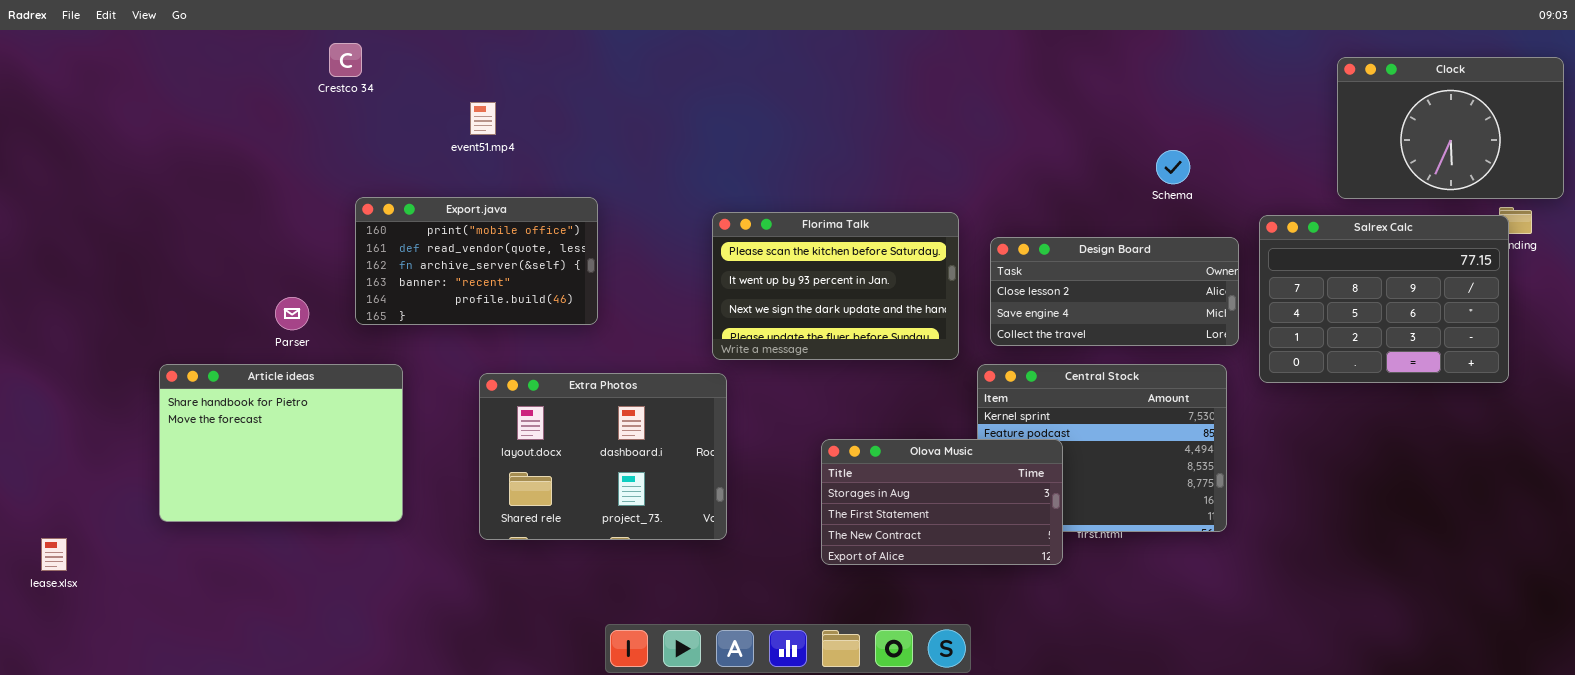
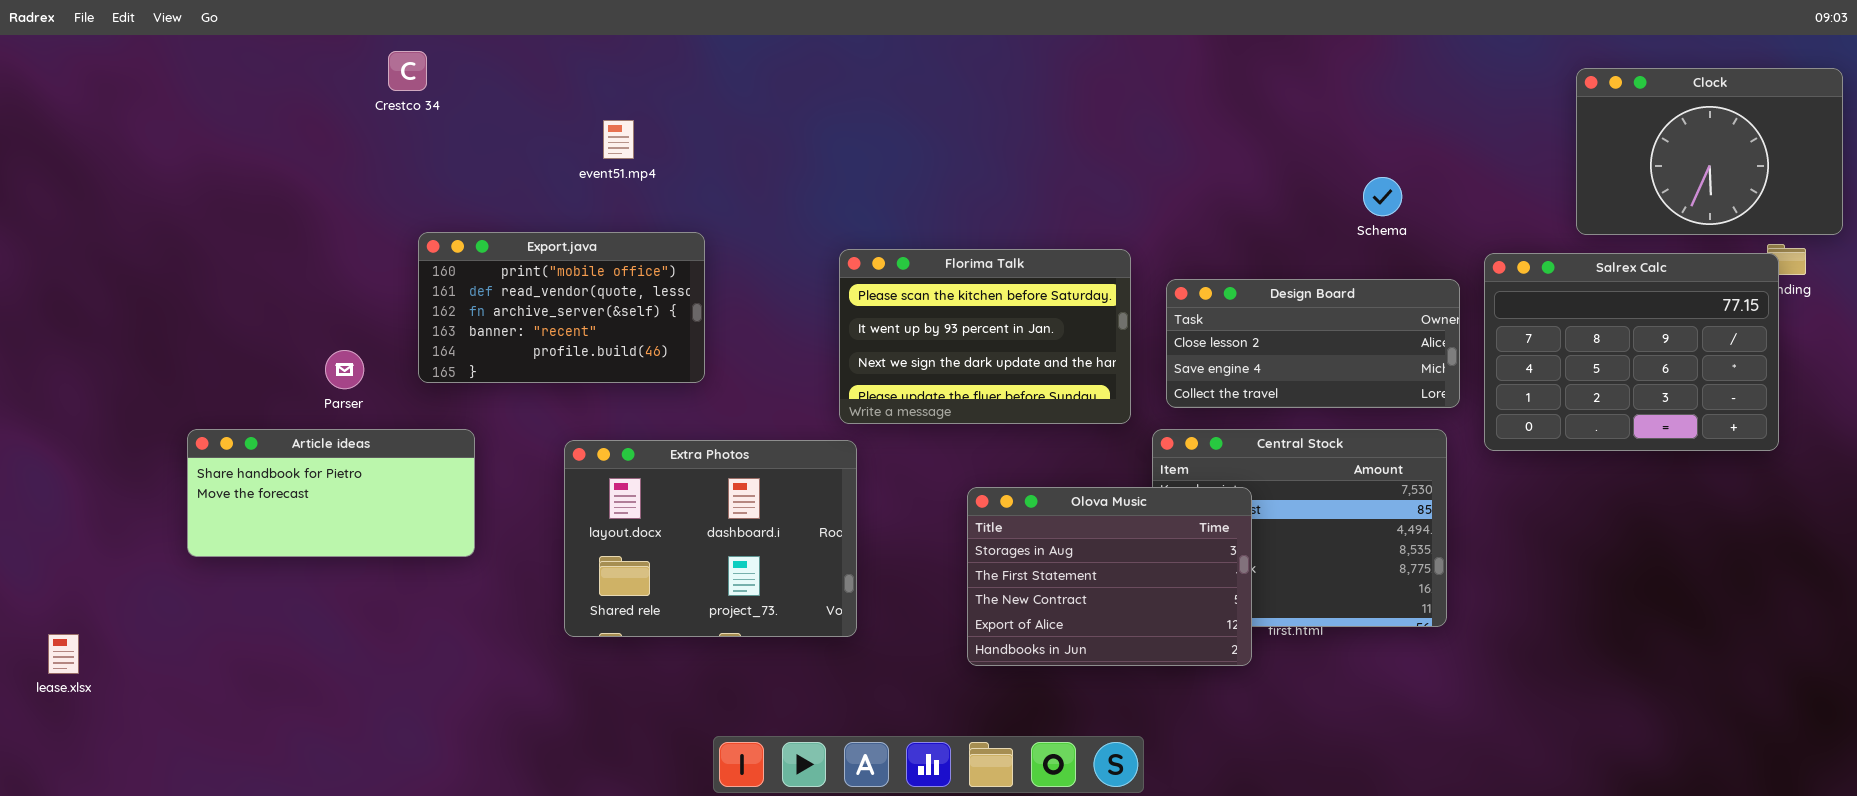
event51.mp4: [470,102,496,135] -> [603,120,634,159], moved
Article ideas: [159,364,403,522] -> [187,429,475,557], resized
Olova Music: [821,439,1063,565] -> [967,487,1252,666], resized

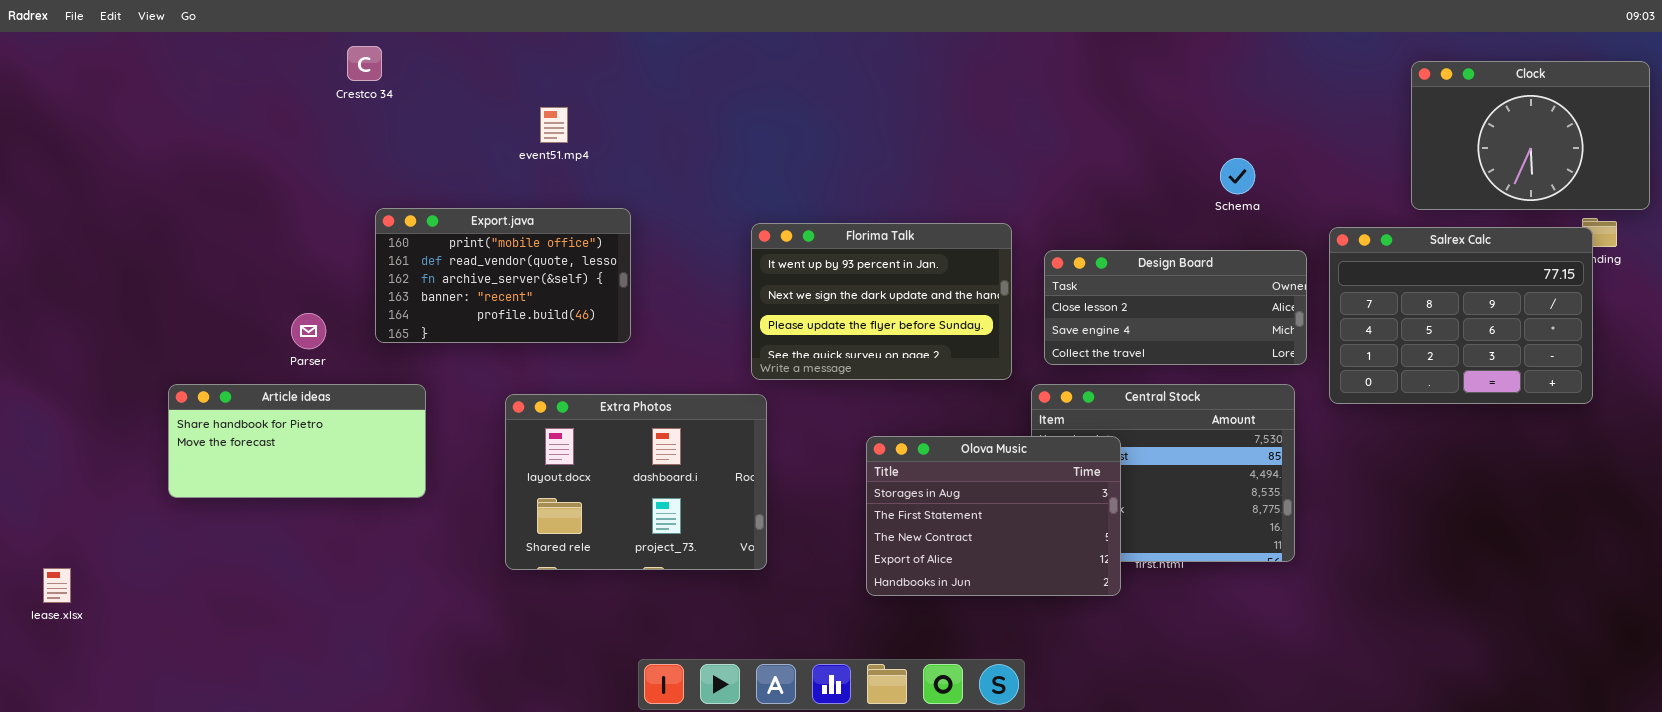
Florima Talk: [839,249,1131,424] -> [751,223,1012,380], scrolled down 1 row

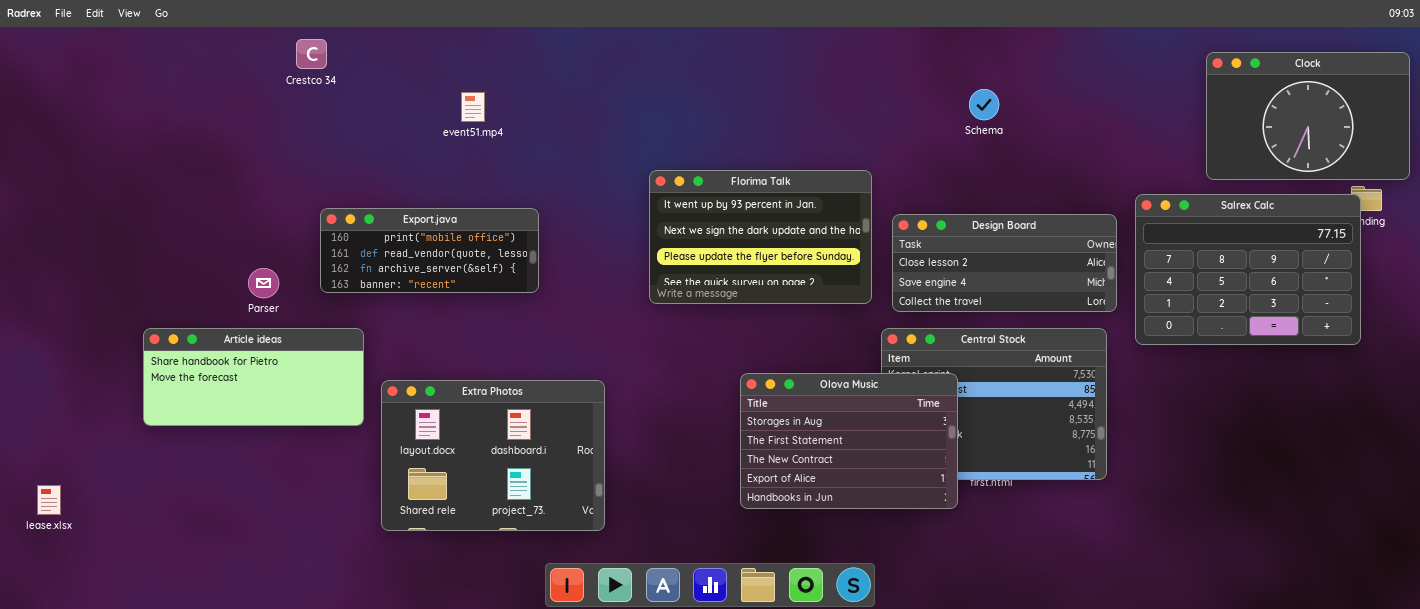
Schema: [1220,158,1255,194] -> [969,89,999,120], moved
Export.java: [375,208,631,343] -> [320,208,539,293], resized
Florima Talk: [751,223,1012,380] -> [649,170,872,304], moved
Extra Photos: [505,394,767,570] -> [381,380,605,531], moved

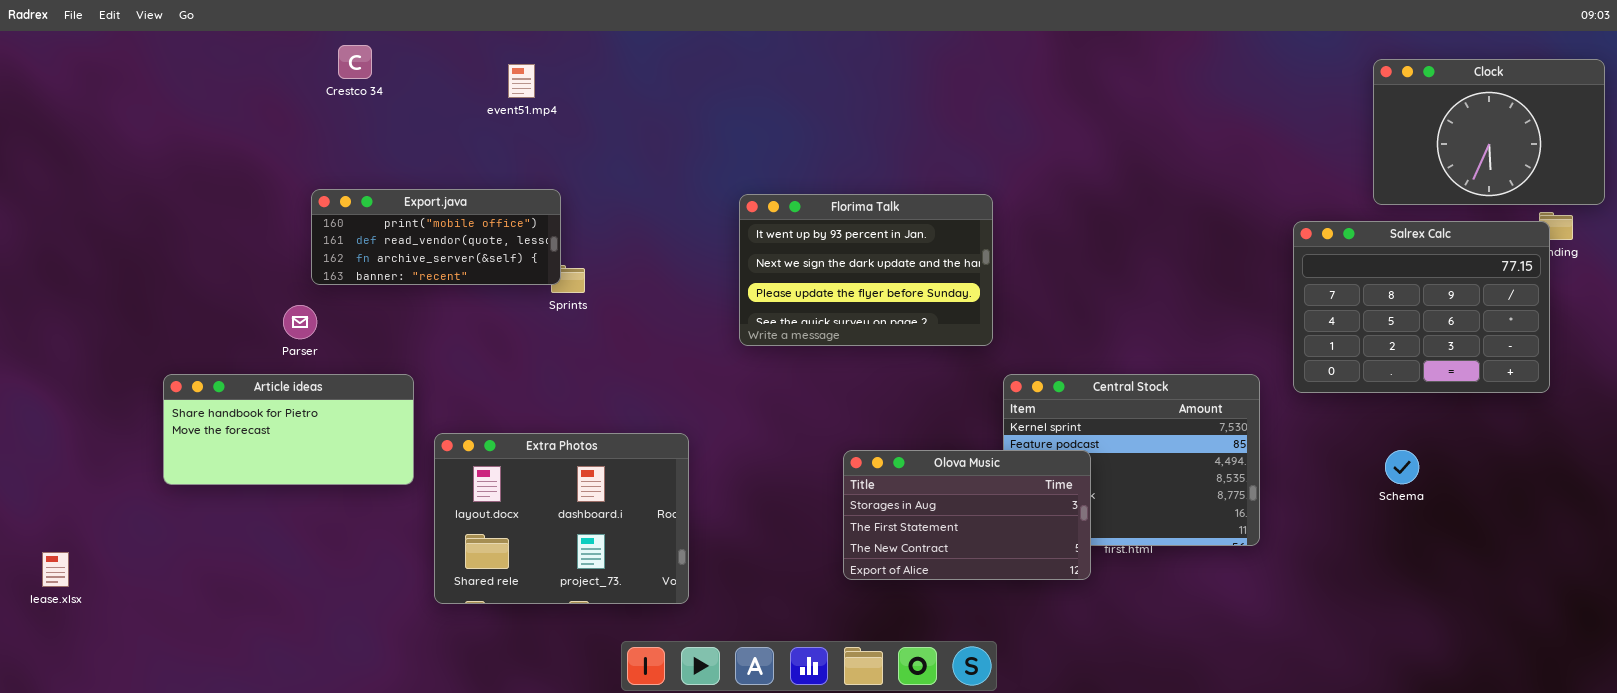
Schema: [969,89,999,120] -> [1385,450,1419,484], moved
event51.mp4: [461,92,485,122] -> [508,64,535,98], moved
Export.java: [320,208,539,293] -> [311,189,561,285], moved
Design Board: [892,214,1117,312] -> none, closed
Olova Music: [740,373,958,509] -> [843,450,1091,580], resized

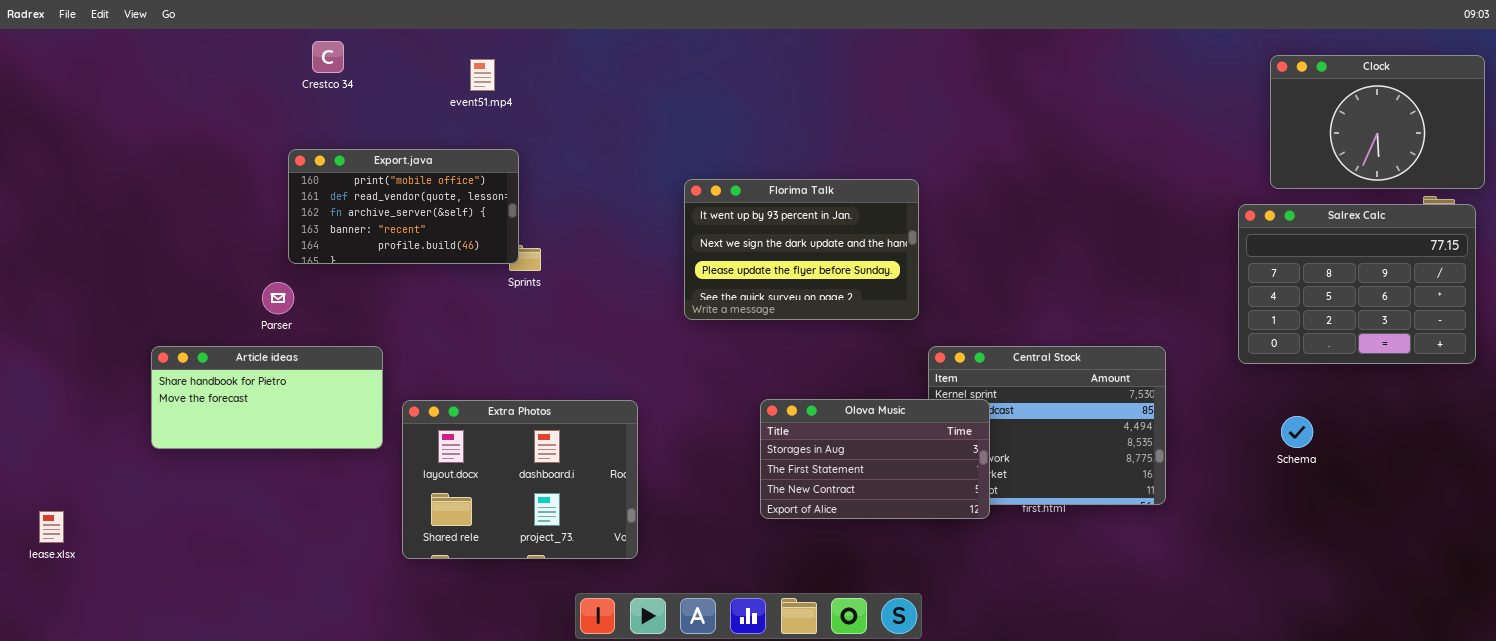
Export.java: [311,189,561,285] -> [288,149,519,264], resized
Salrex Calc: [1293,221,1550,393] -> [1238,204,1476,364], moved
Olova Music: [843,450,1091,580] -> [760,399,990,519], moved

